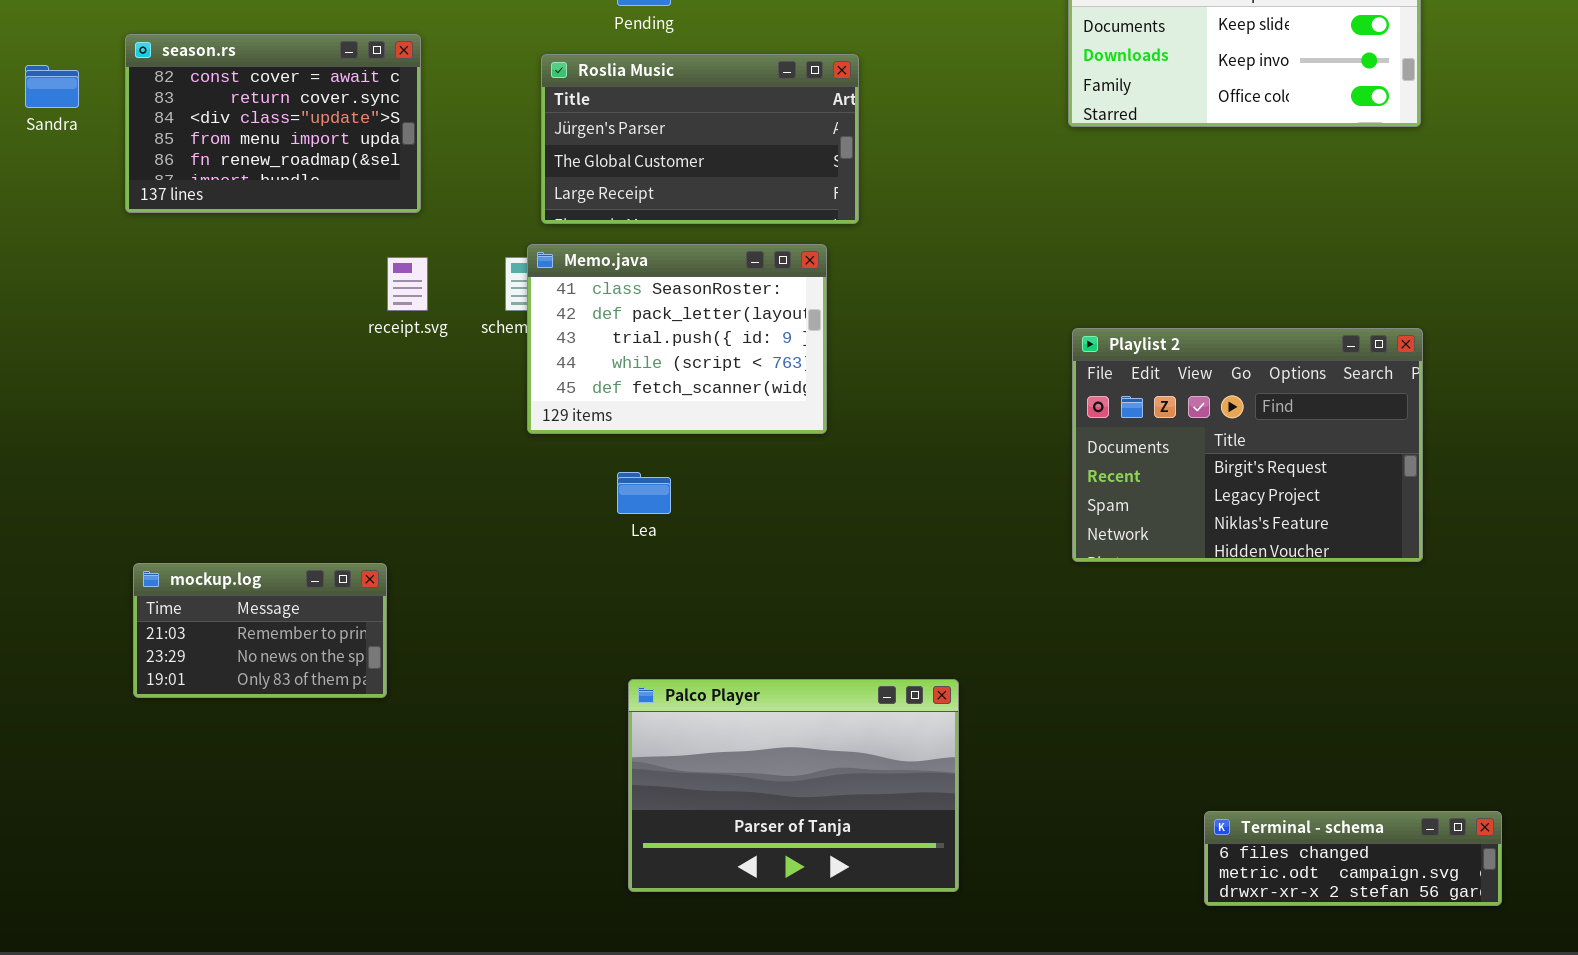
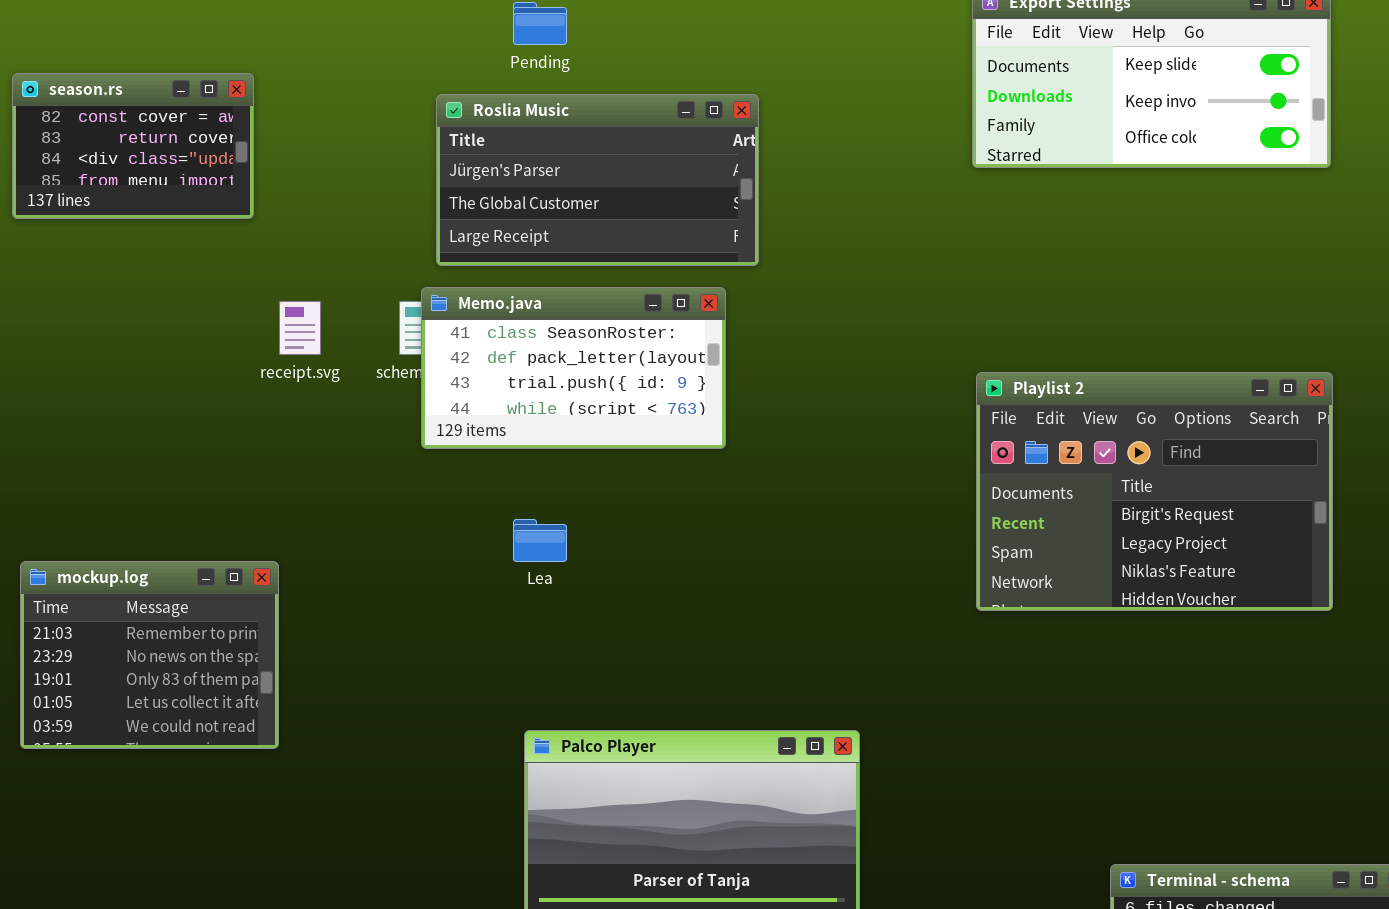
season.rs: [125,34,421,213] -> [12,73,254,219], resized
Memo.java: [527,244,827,434] -> [421,287,726,449], resized
mockup.log: [133,563,387,698] -> [20,561,279,749], resized

